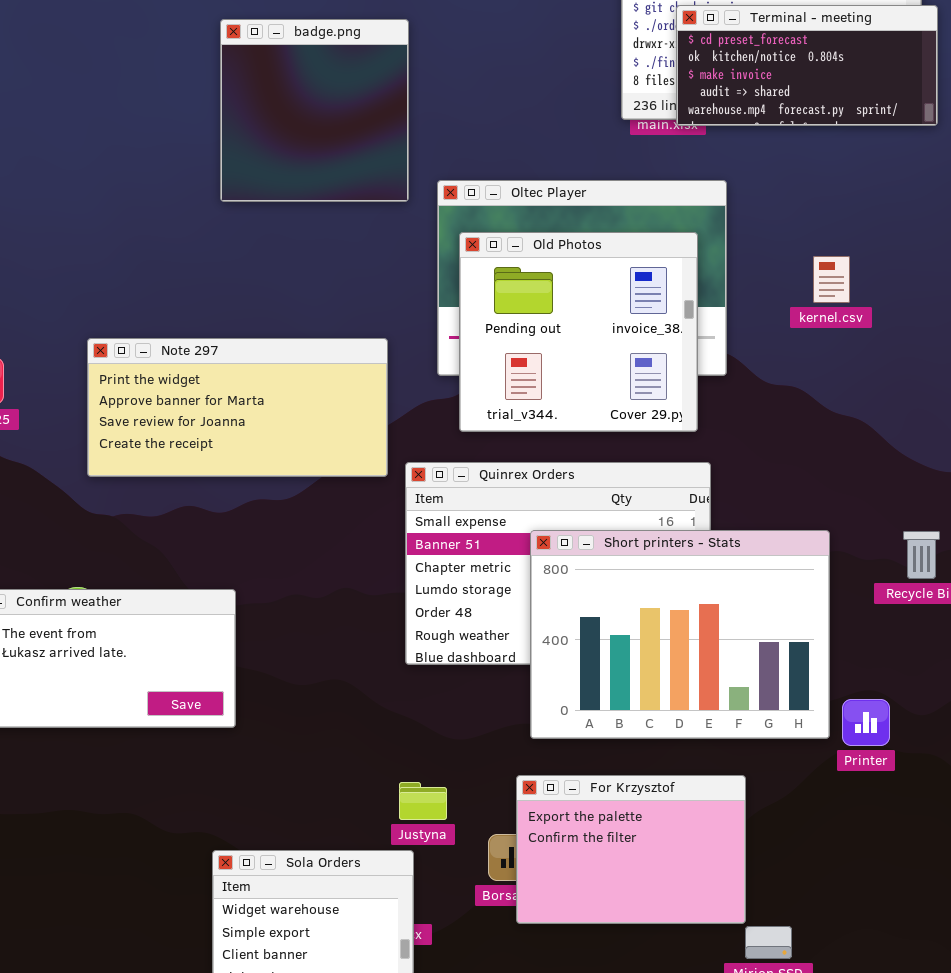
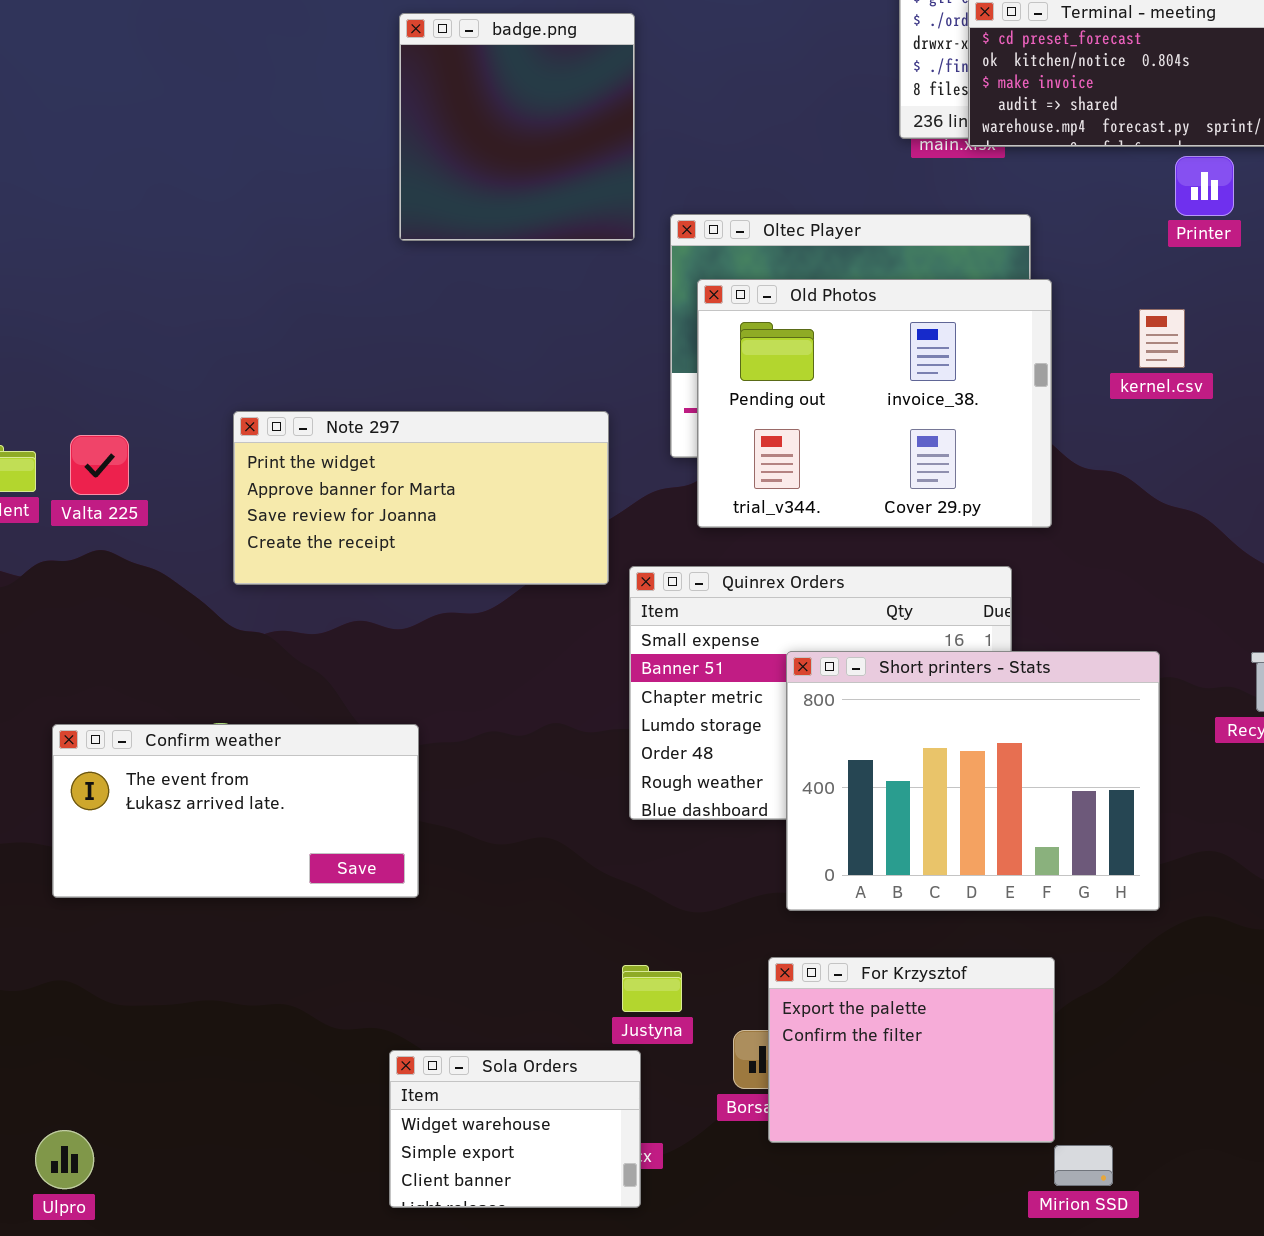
Old Photos: [459,232,698,432] -> [697,279,1052,528], resized
Printer: [842,699,890,746] -> [1175,156,1234,216], moved

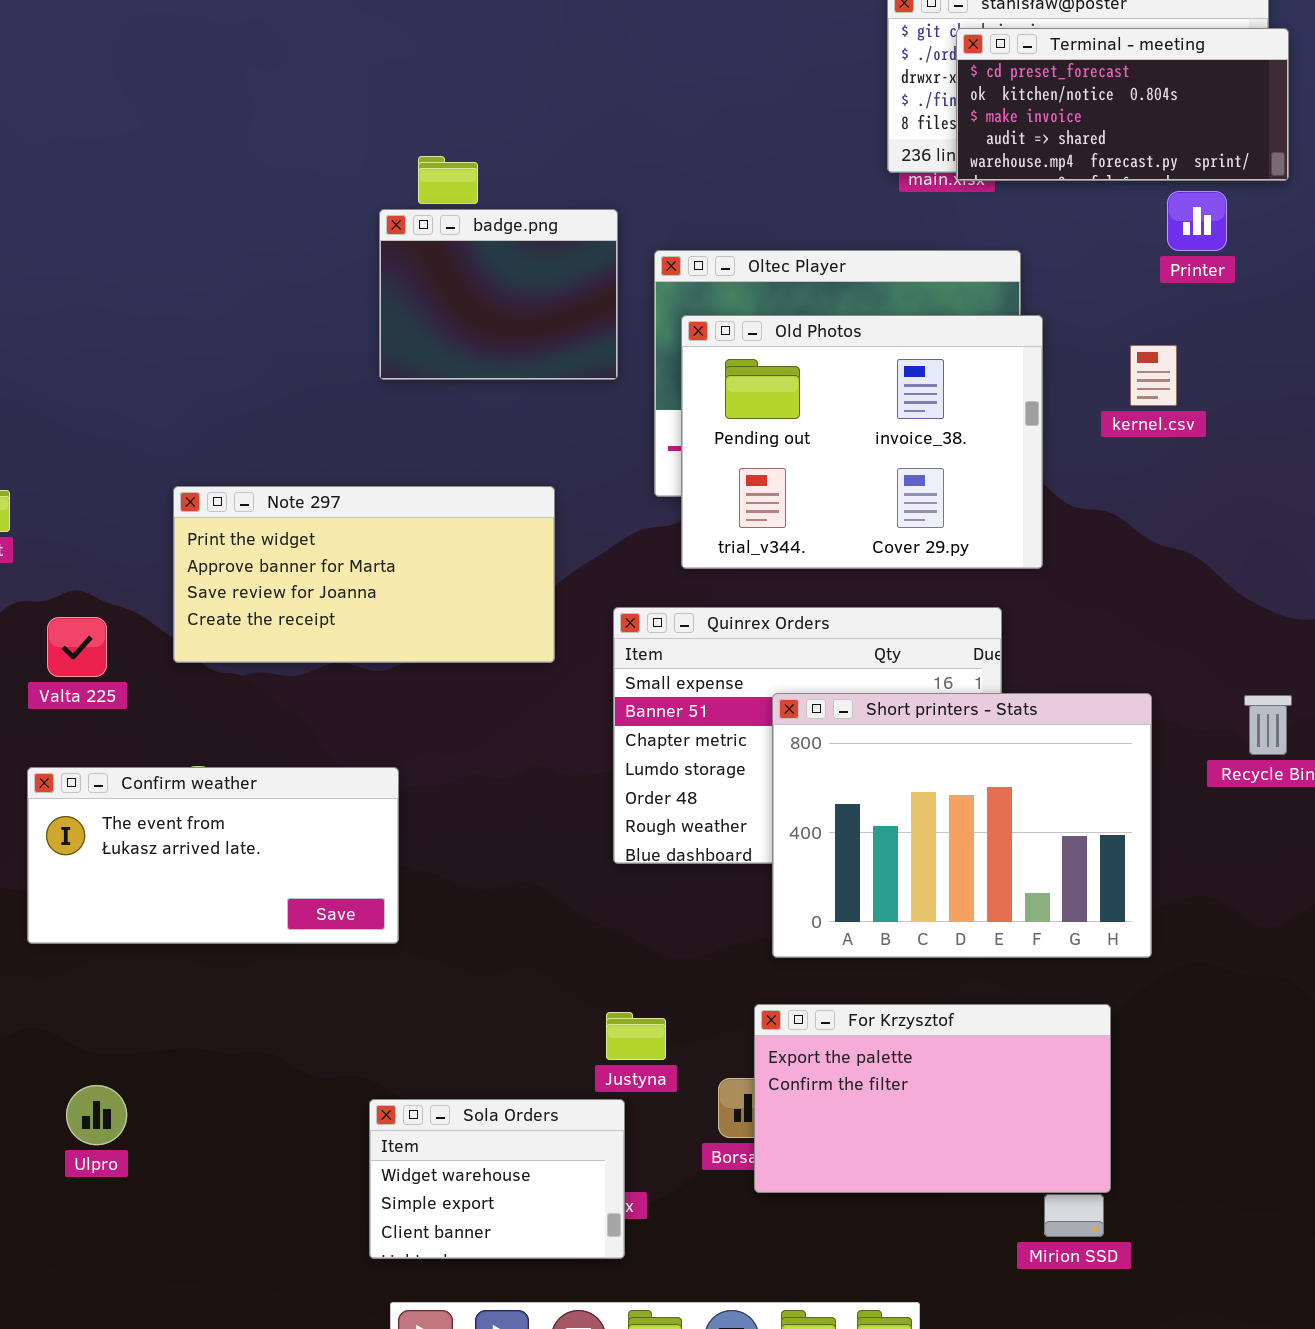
badge.png: [399,13,635,241] -> [379,209,618,380], moved, resized
Note 297: [233,411,609,585] -> [173,486,555,663], moved
Valta 225: [70,435,129,495] -> [47,617,107,677], moved
For Krzysztof: [768,957,1055,1143] -> [754,1004,1111,1193], resized
Ulpro: [35,1130,94,1189] -> [66,1085,127,1145], moved

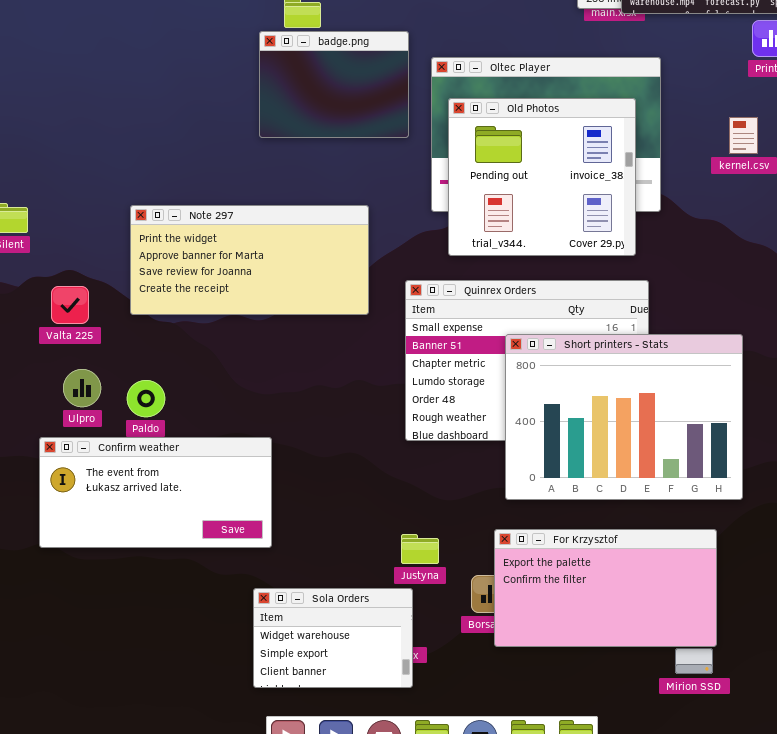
Old Photos: [681,315,1043,569] -> [448,98,636,256], resized
Confirm weather: [27,767,399,944] -> [39,437,272,548], moved
Ulpro: [66,1085,127,1145] -> [63,369,101,407], moved

